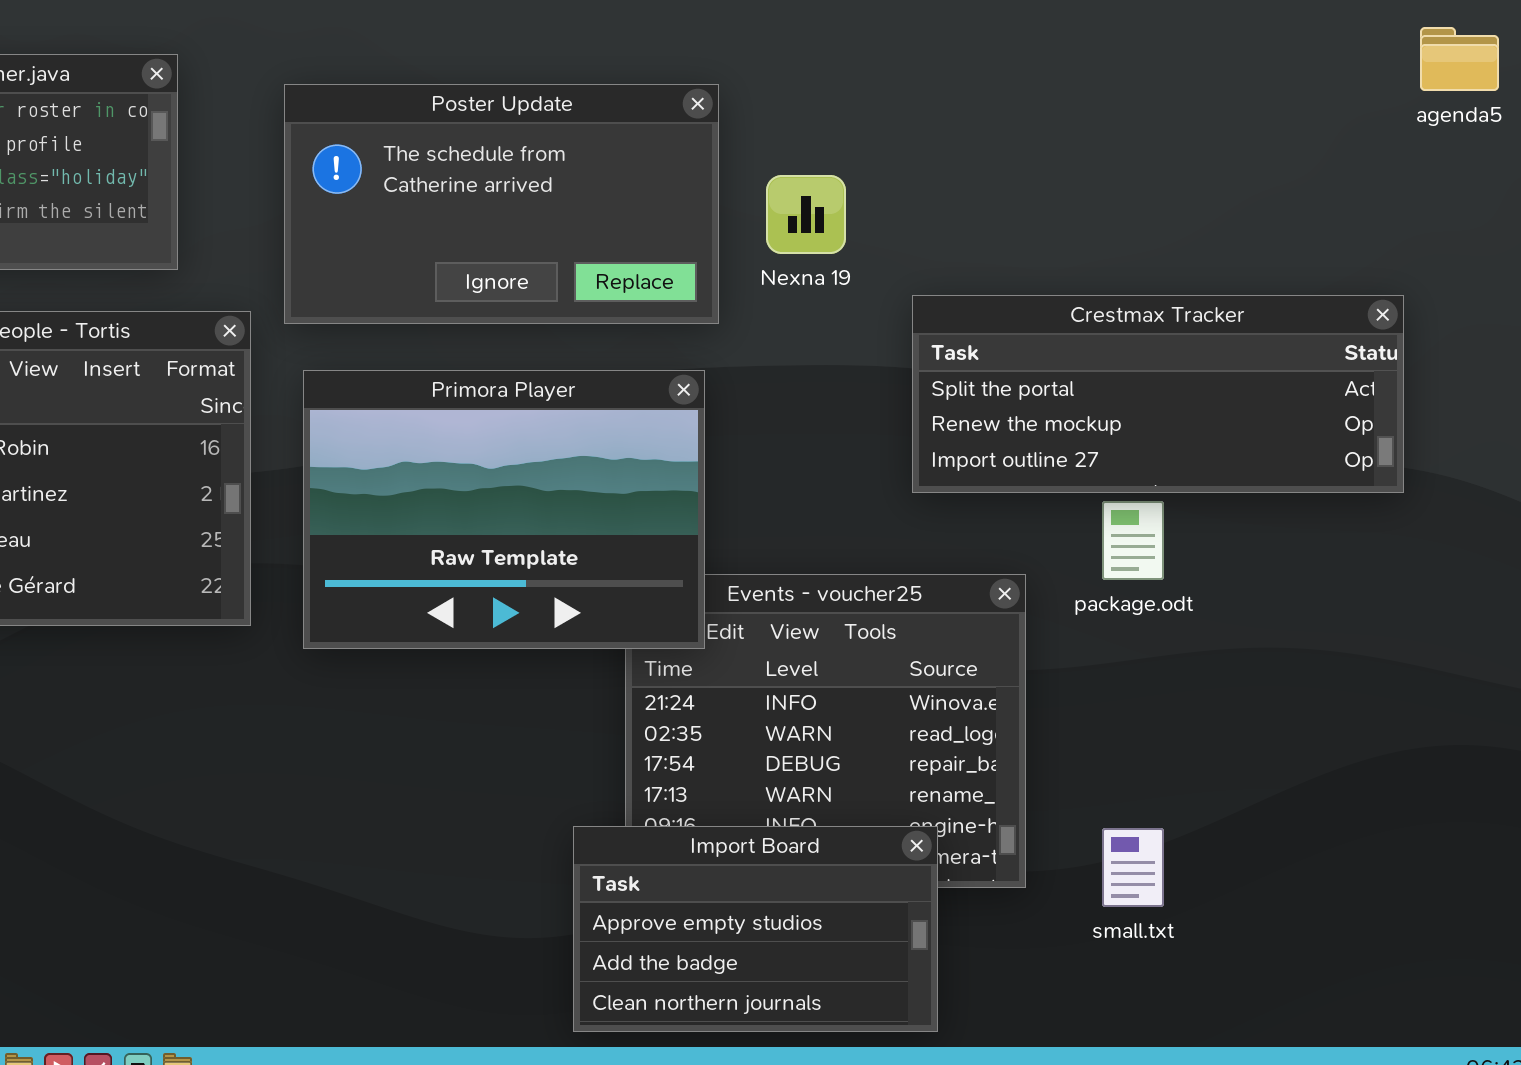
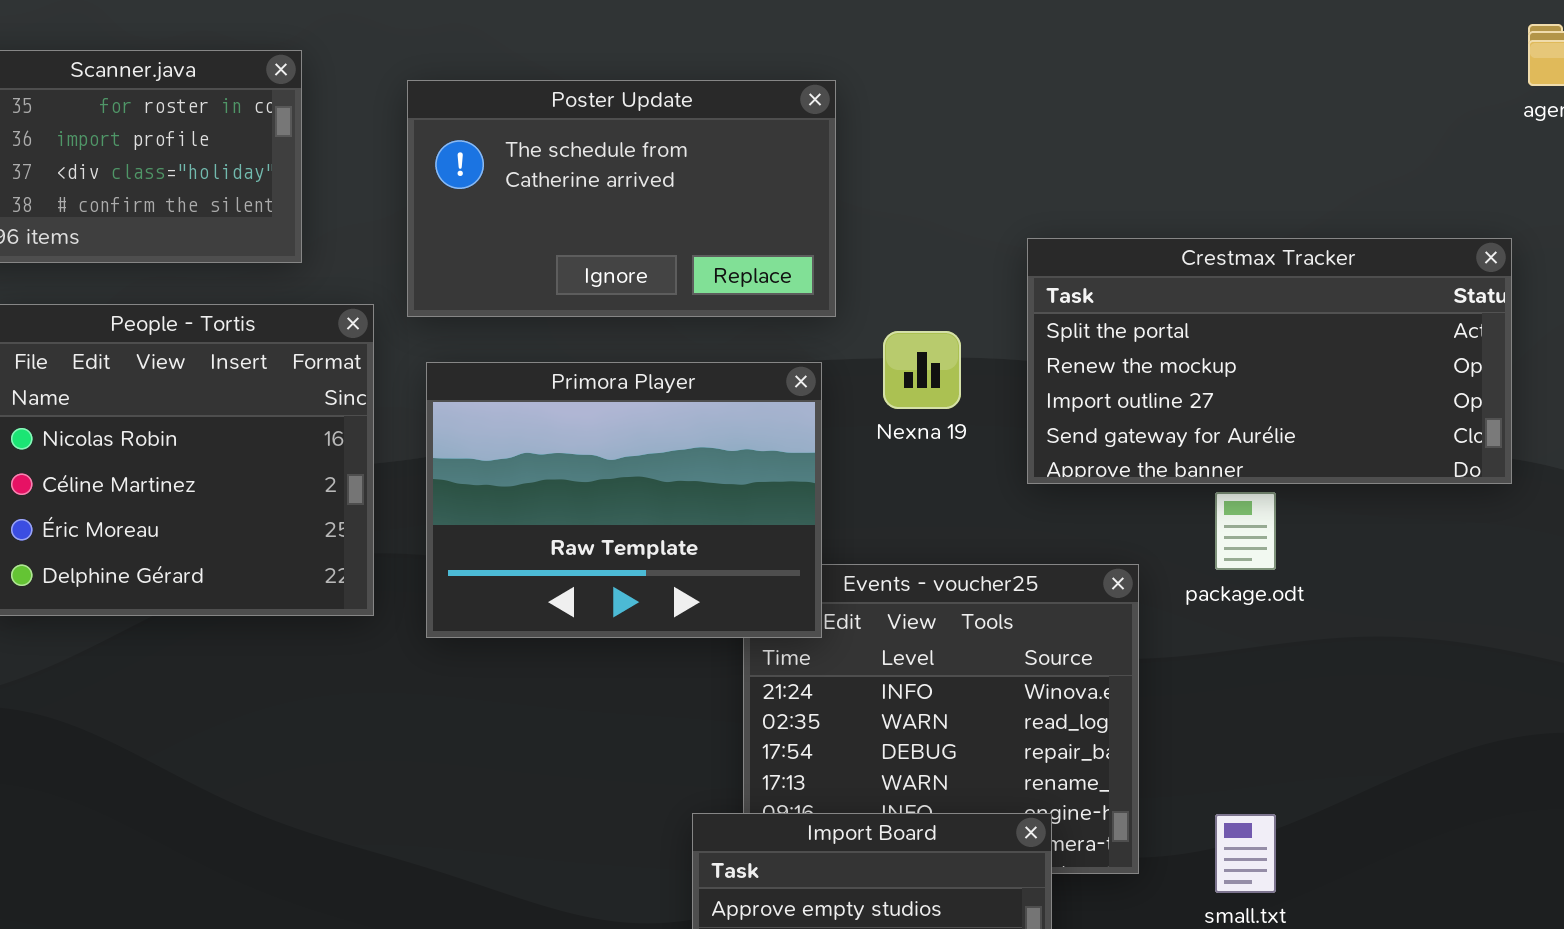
Nexna 19: [766,175,846,254] -> [883,331,961,409], moved
Crestmax Tracker: [912,295,1404,493] -> [1027,238,1512,484], resized

